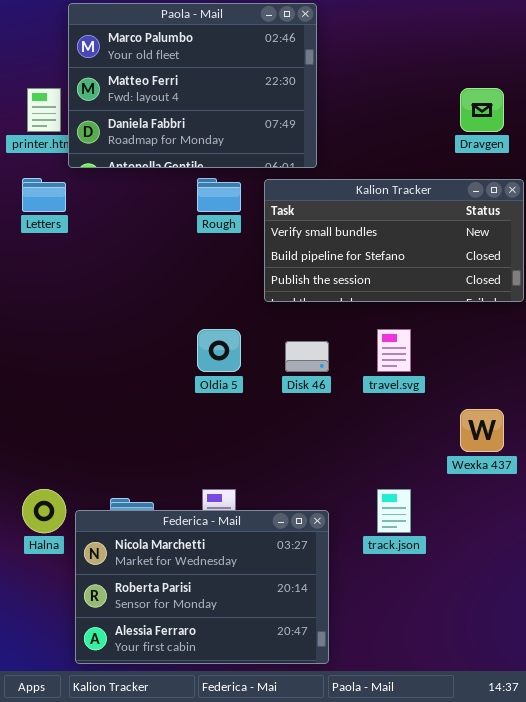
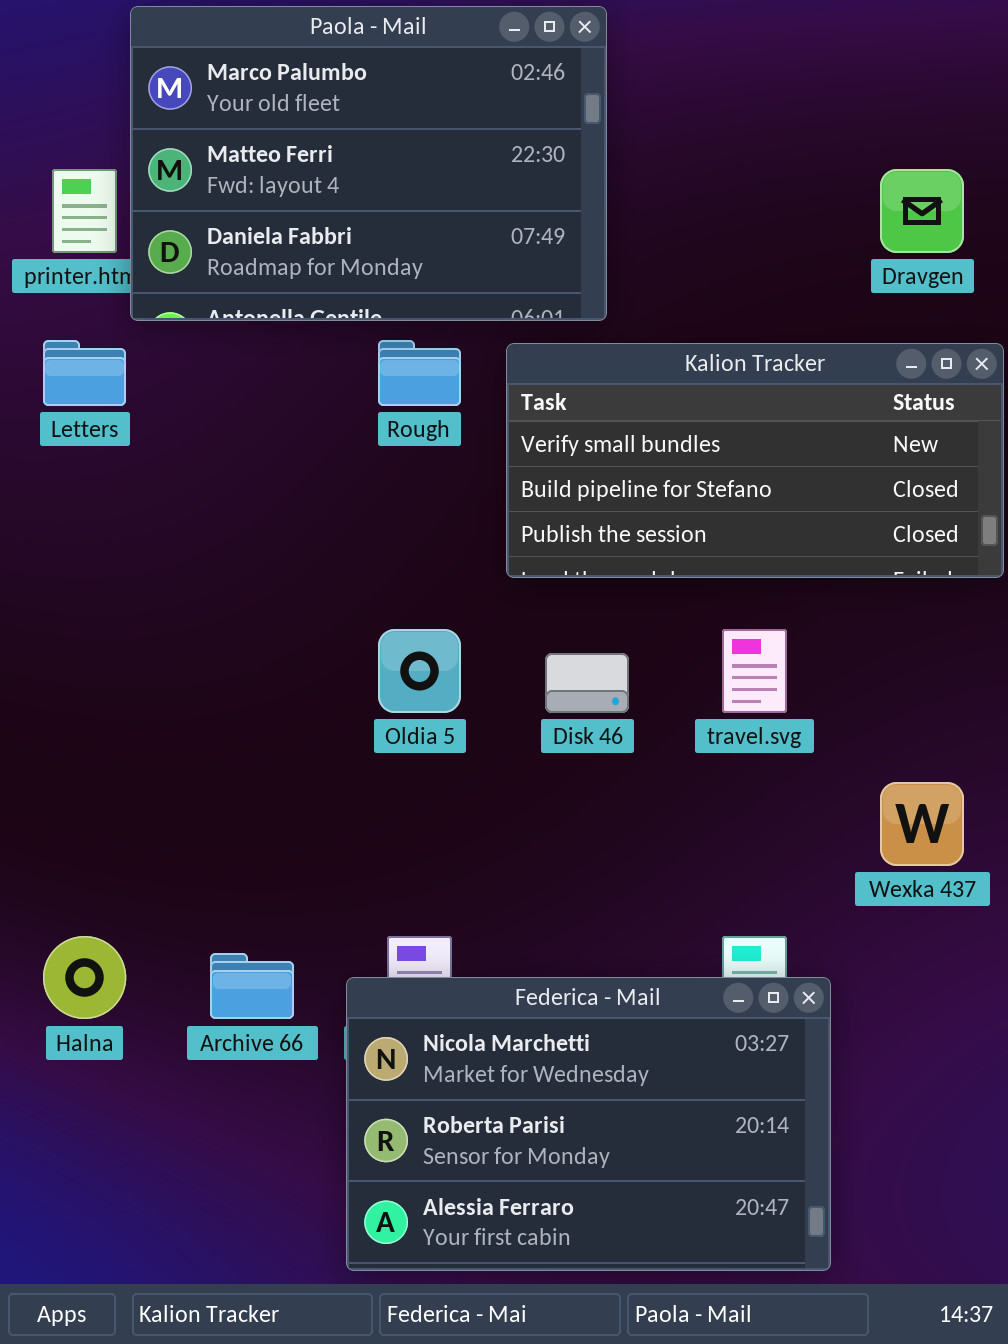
Federica - Mail: [75,510,329,664] -> [346,977,831,1271], moved

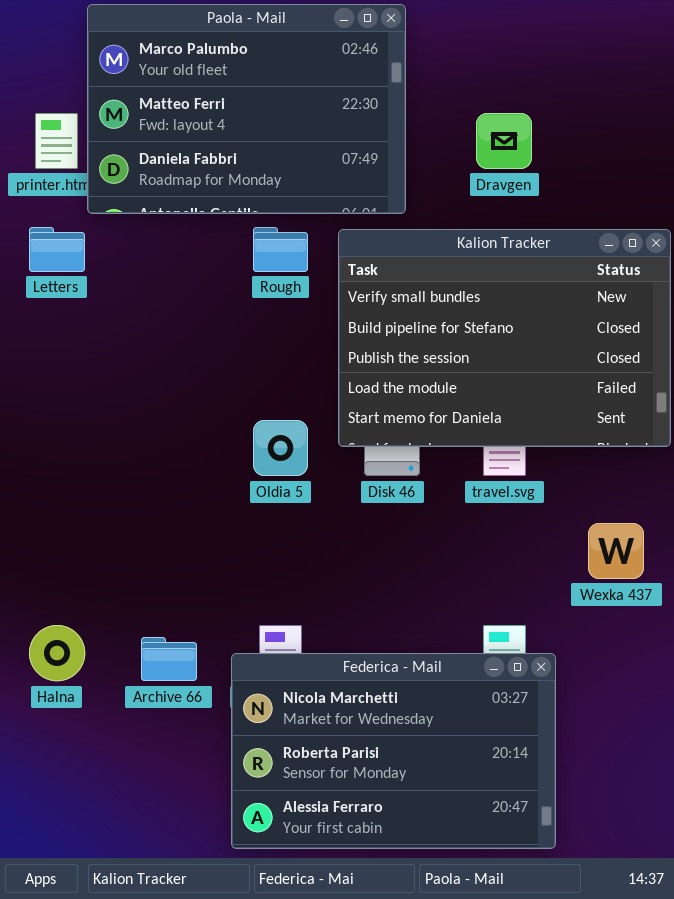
Dravgen: [880,169,964,253] -> [476,113,532,169], moved
Kalion Tracker: [506,343,1004,578] -> [338,229,671,447], resized

